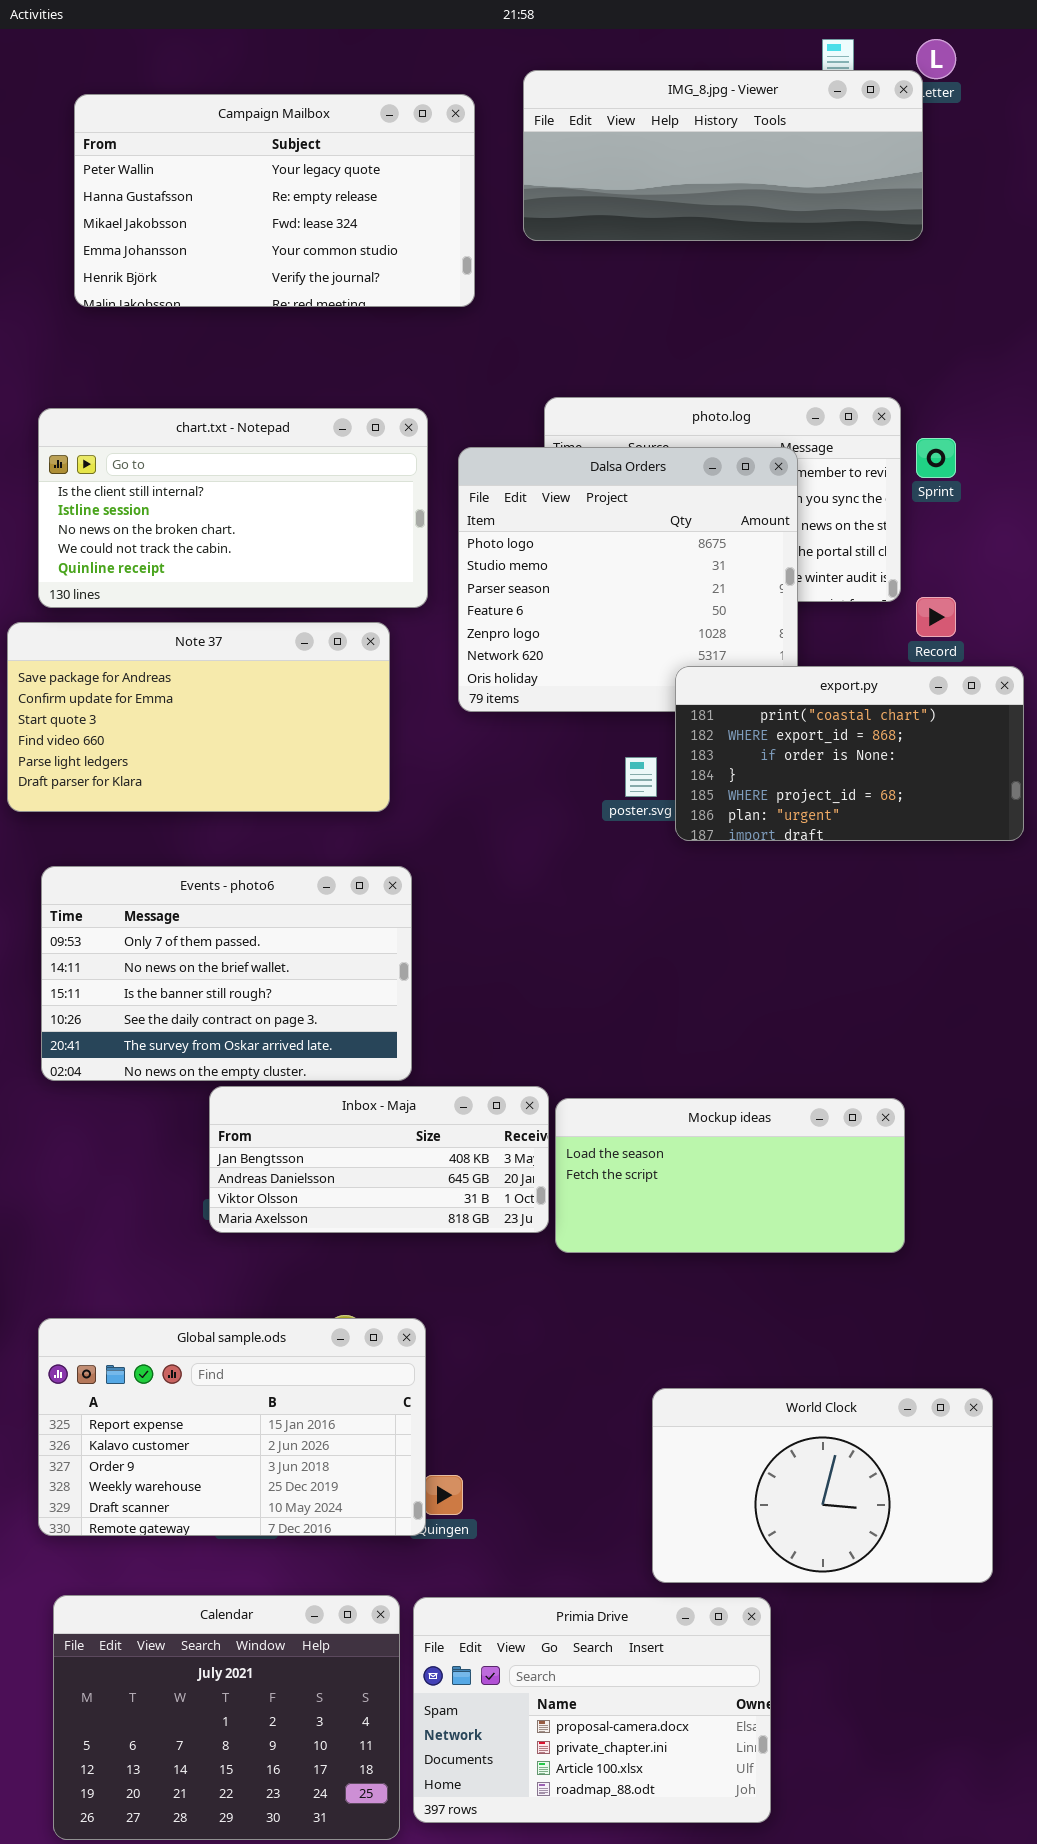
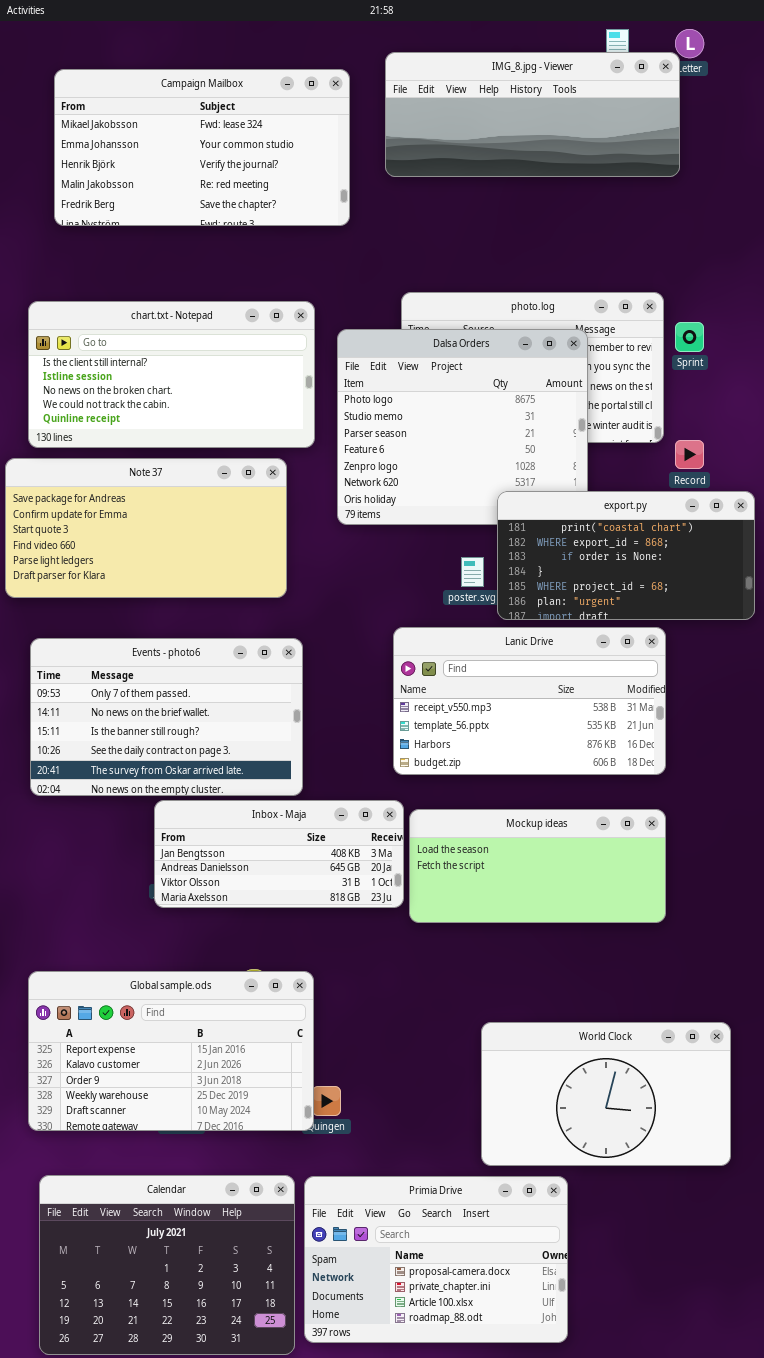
Campaign Mailbox: [74,94,475,307] -> [54,69,350,226], scrolled down 2 rows
Lanic Drive: none -> [393,627,666,775], opened

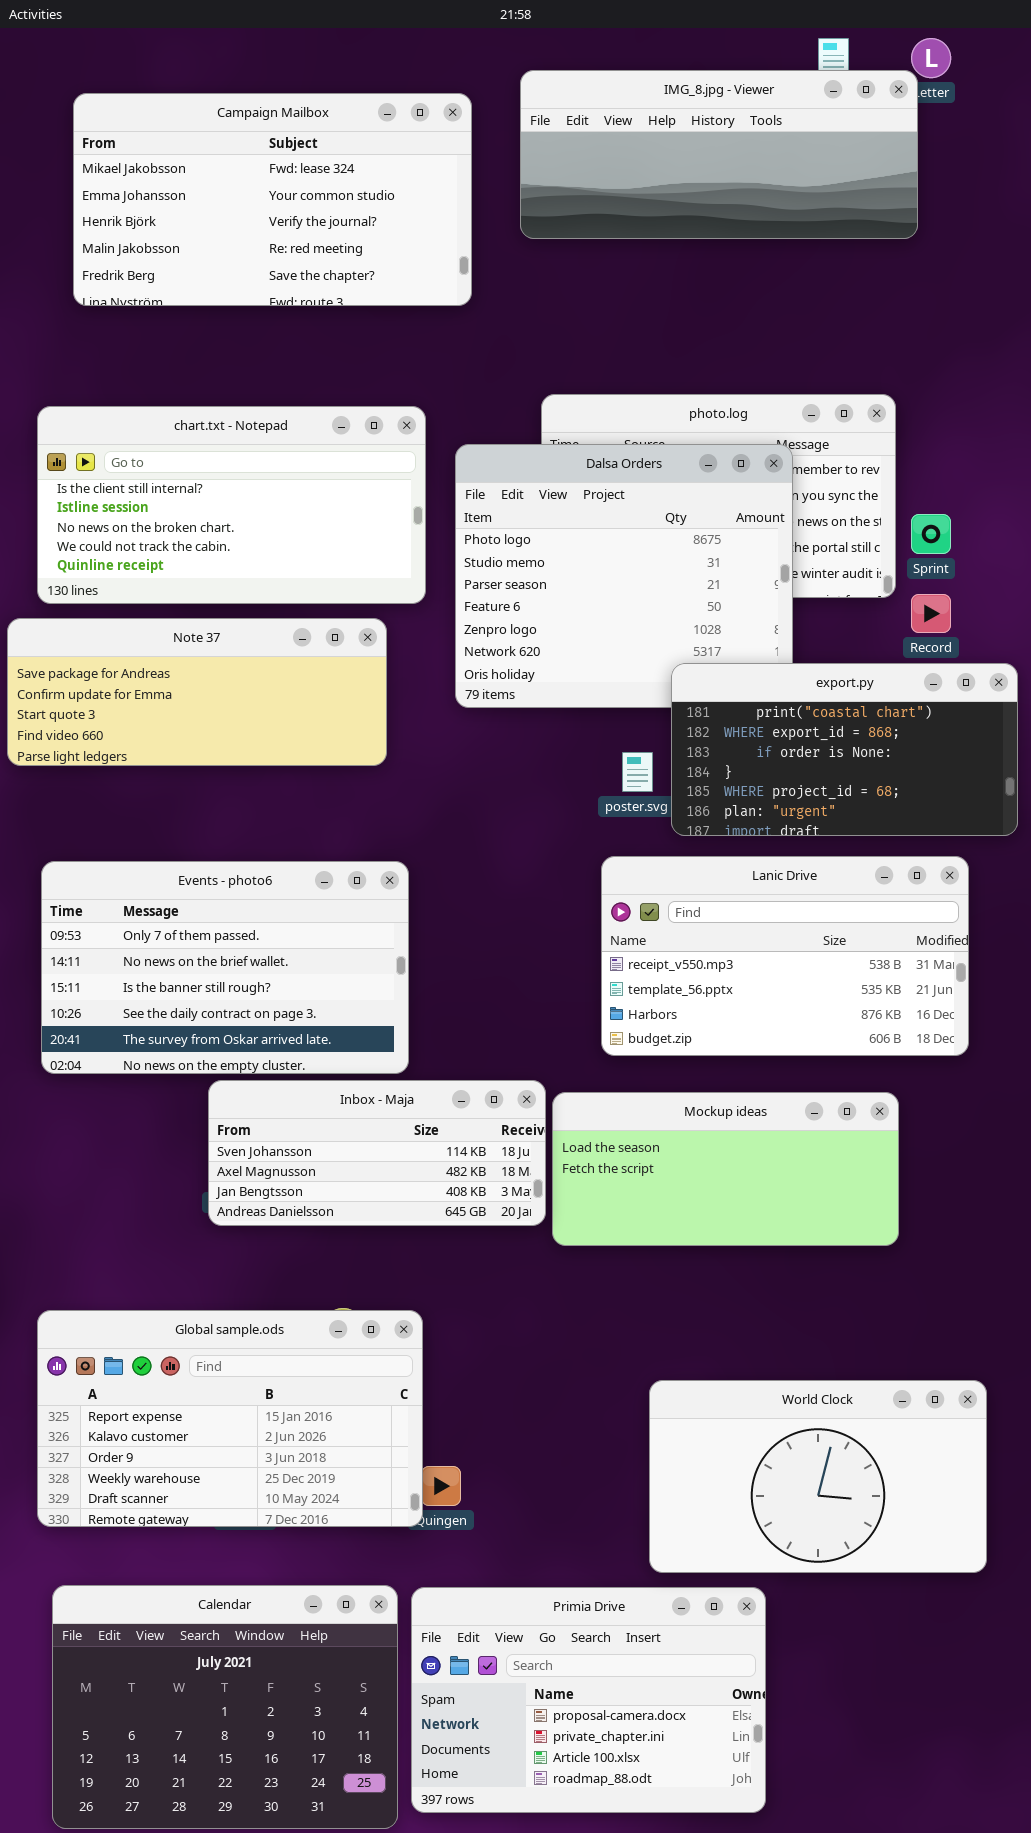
Sprint: [675,322,704,352] -> [911,514,951,554], moved
Note 37: [5,458,287,598] -> [7,618,387,766], resized
Lanic Drive: [393,627,666,775] -> [601,856,969,1056], moved
Inbox - Maja: [154,800,404,908] -> [208,1080,546,1226], scrolled up 2 rows

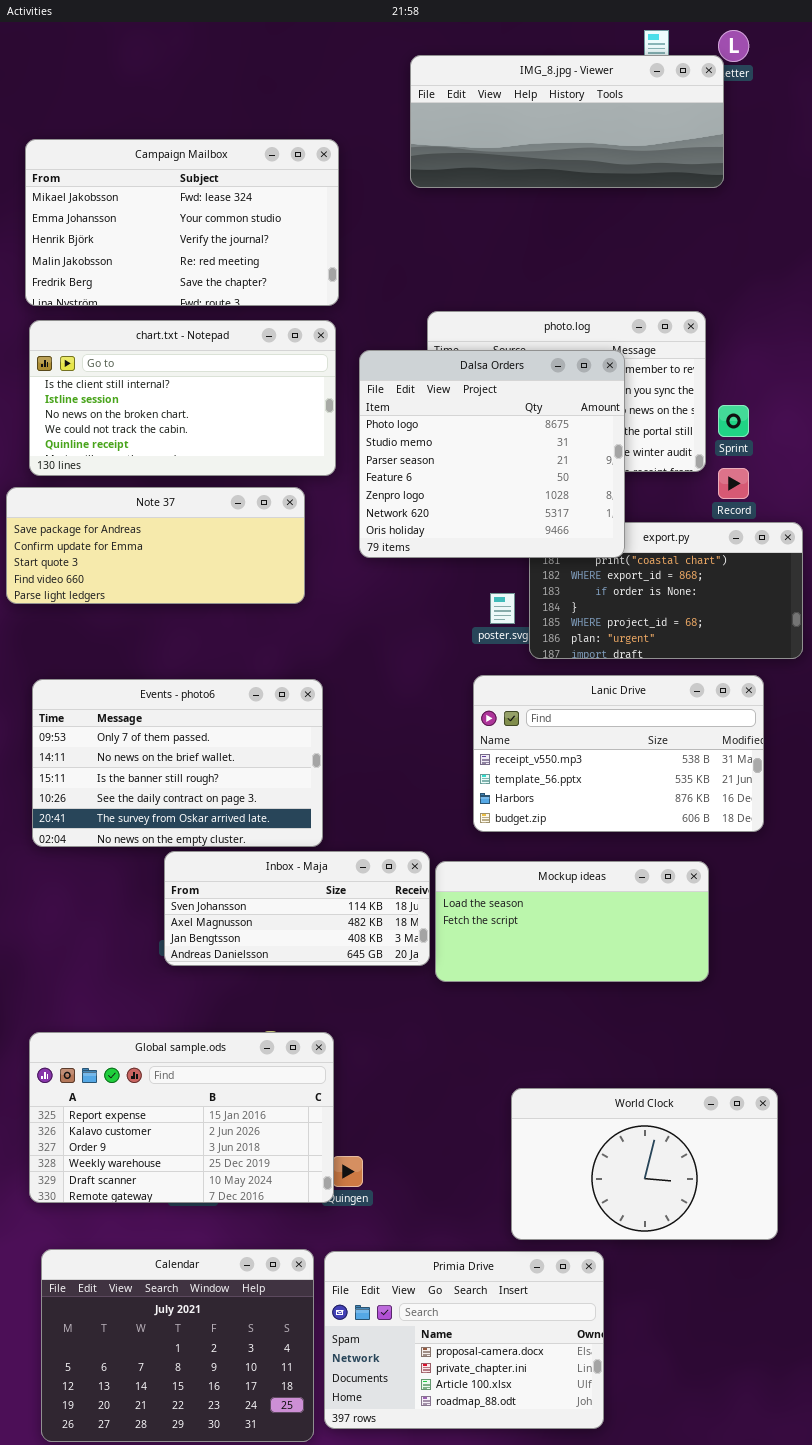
Campaign Mailbox: [73,93,472,306] -> [25,139,339,306], moved
Dalsa Orders: [455,444,793,708] -> [359,350,625,558], raised

